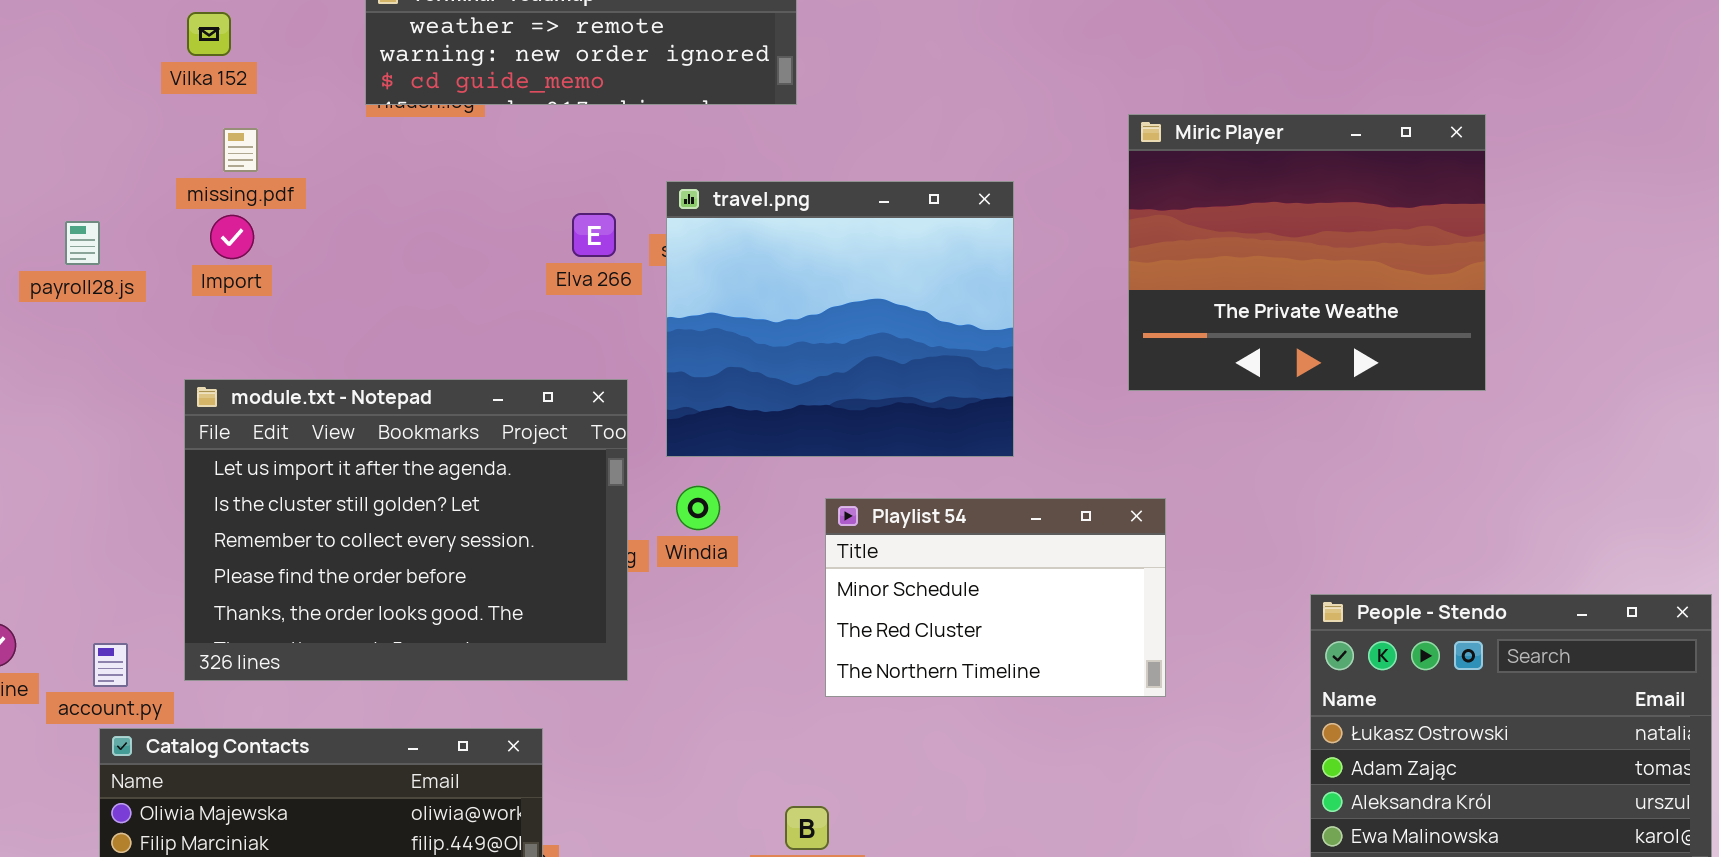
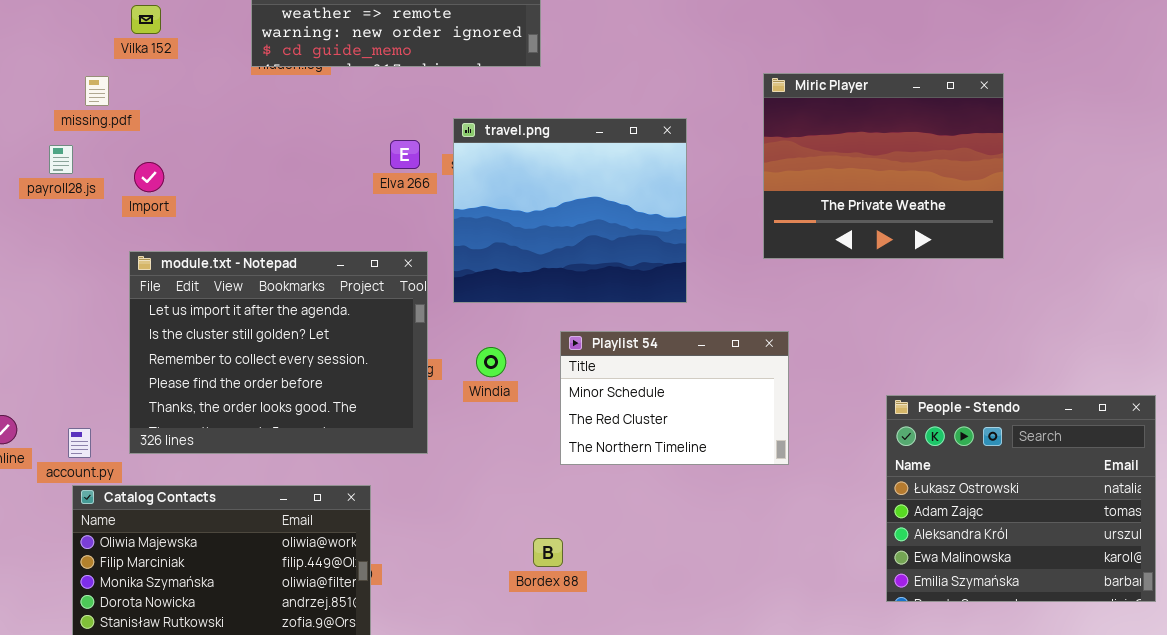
missing.pdf: [223,128,258,172] -> [85,76,109,106], moved
Import: [210,215,254,259] -> [134,162,164,192], moved
Windia: [676,486,720,530] -> [476,347,506,377], moved

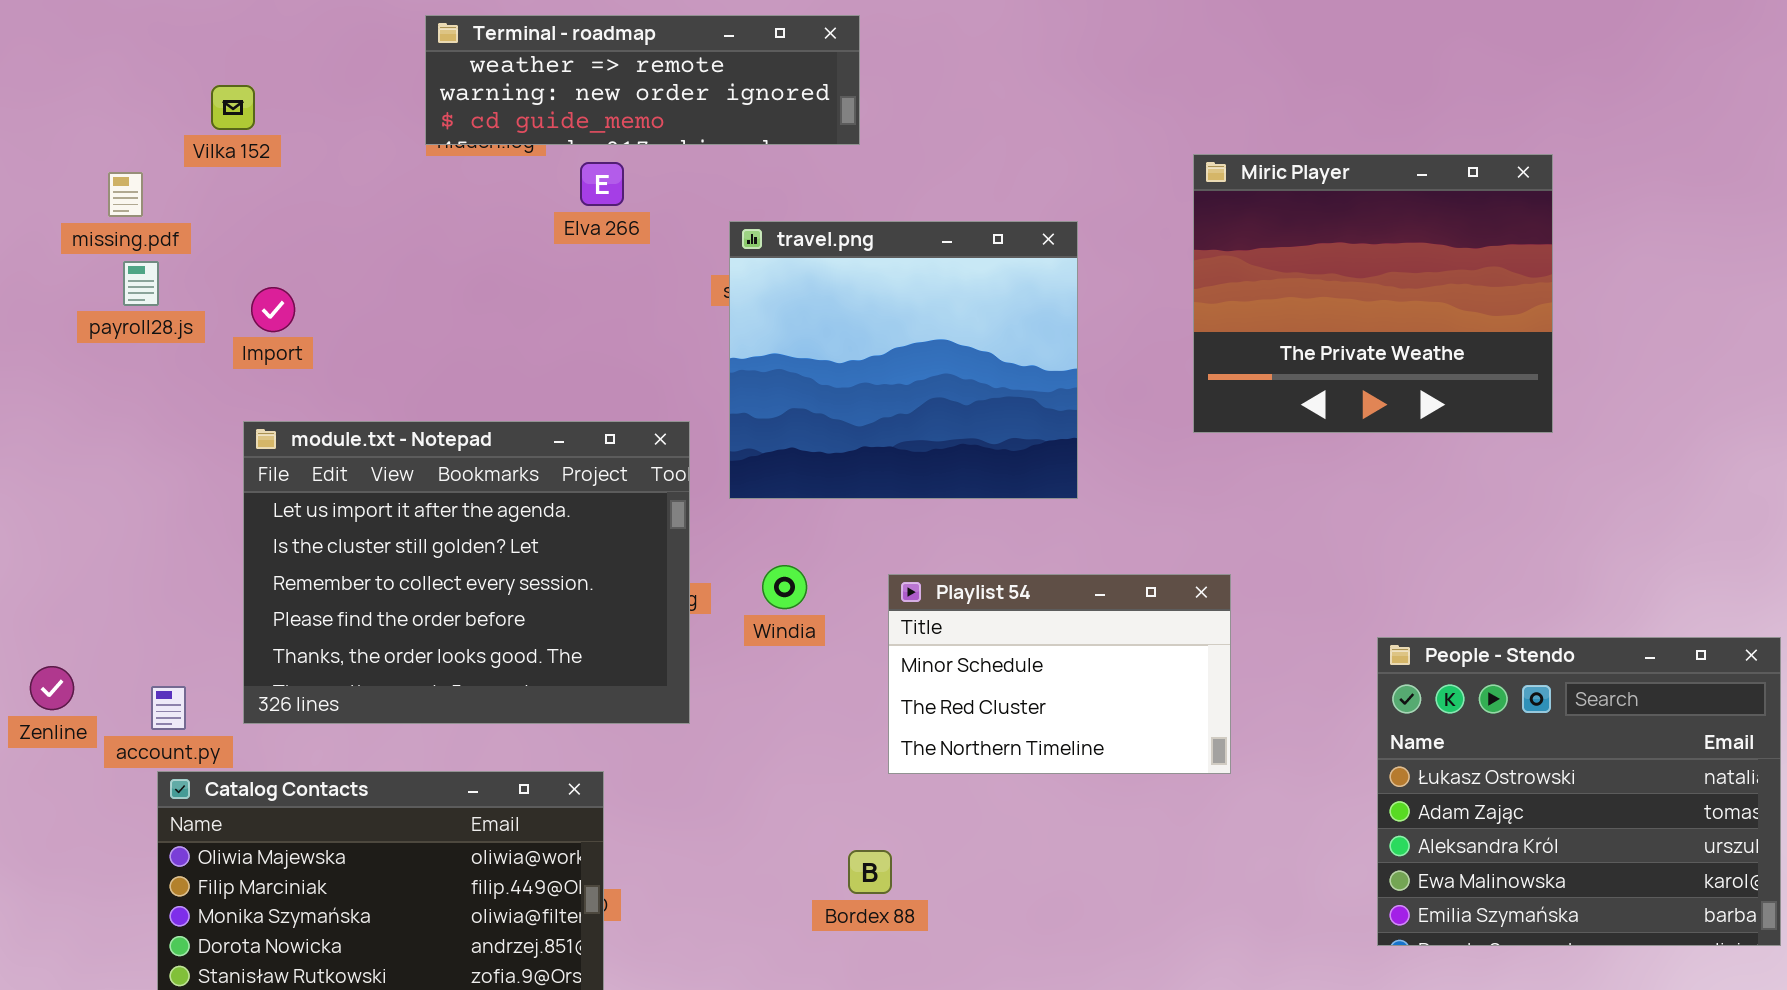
Vilka 152: [131,5,161,34] -> [211,85,255,130], moved
missing.pdf: [85,76,109,106] -> [108,172,143,217], moved
Elva 266: [390,140,420,169] -> [580,162,624,206], moved
Playlist 54: [560,331,789,465] -> [888,574,1231,774], moved

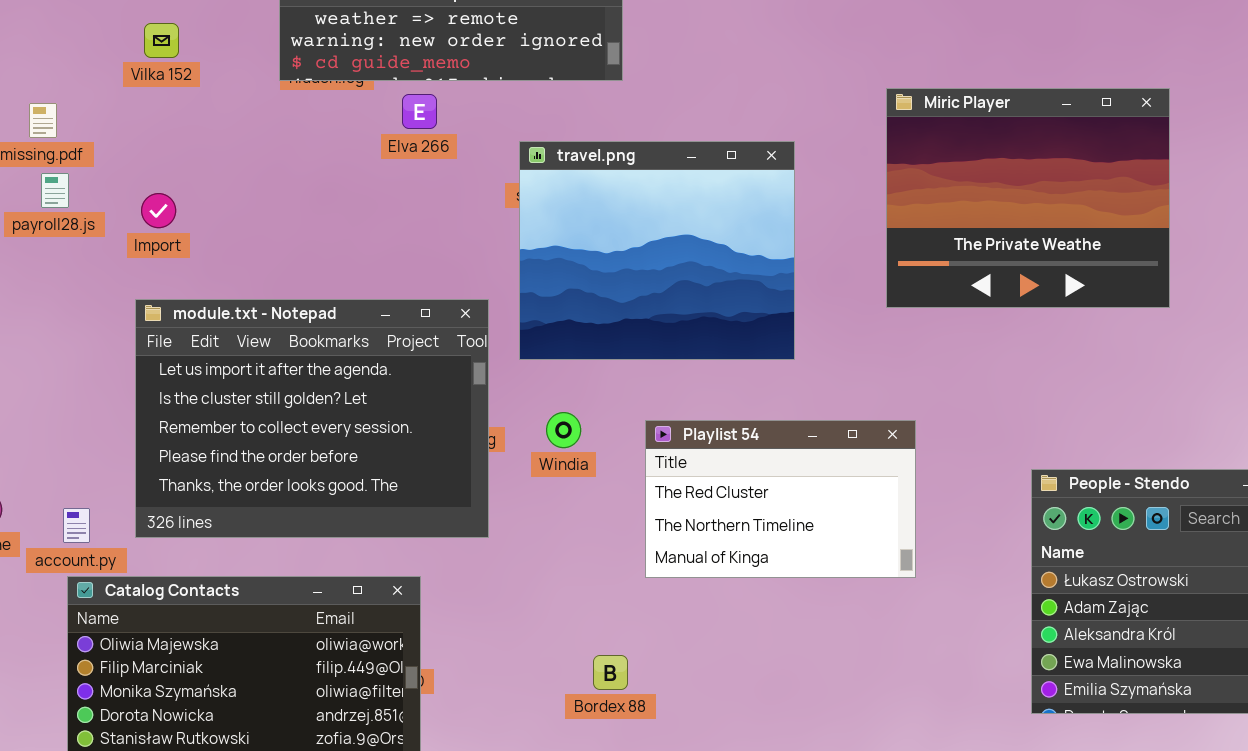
Vilka 152: [211,85,255,130] -> [144,23,179,58], moved
Playlist 54: [888,574,1231,774] -> [645,420,916,578], scrolled down 1 row
Bordex 88: [848,850,892,894] -> [593,655,628,690], moved

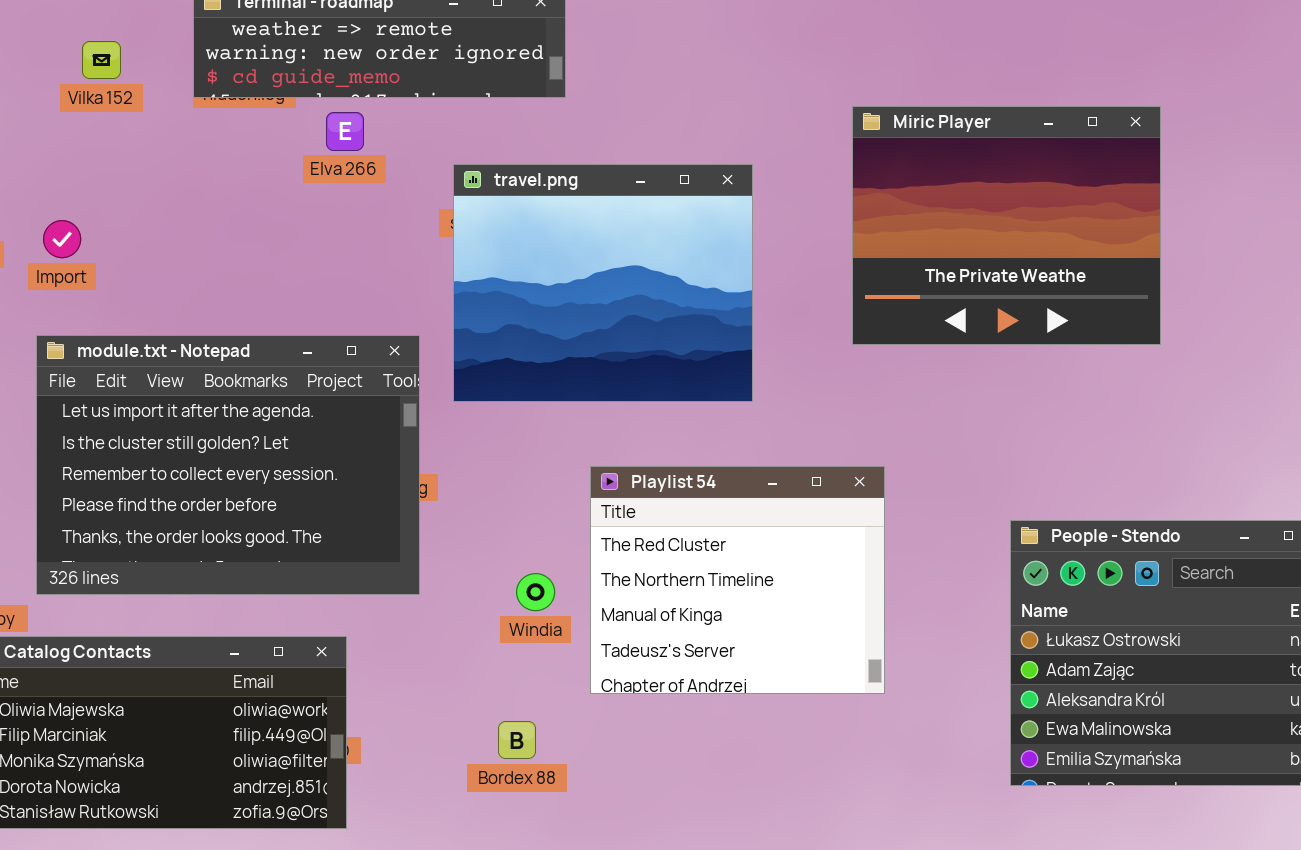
Vilka 152: [144,23,179,58] -> [82,41,121,79], moved
Windia: [546,412,581,448] -> [516,573,555,611], moved
Playlist 54: [645,420,916,578] -> [590,466,885,694], resized
Bordex 88: [593,655,628,690] -> [498,721,536,759], moved

